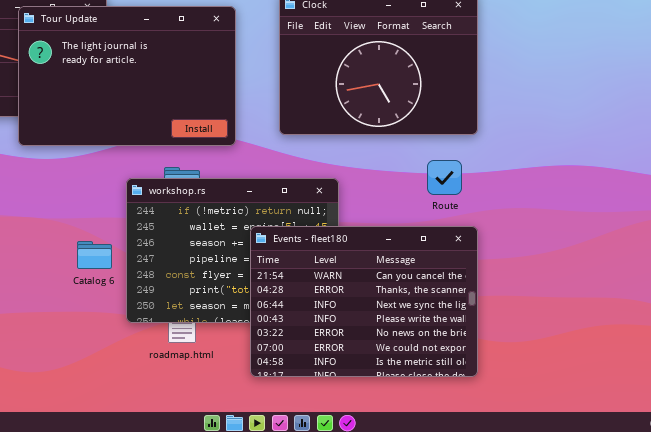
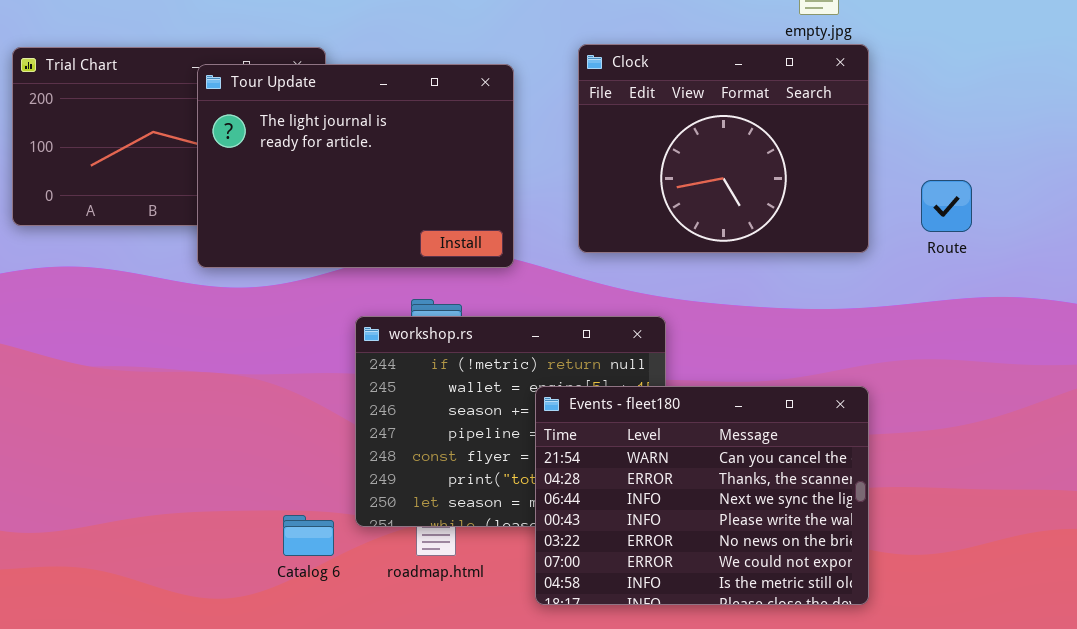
Route: [427,160,462,195] -> [921,180,972,232], moved
Catalog 6: [77,241,112,269] -> [283,515,334,556], moved

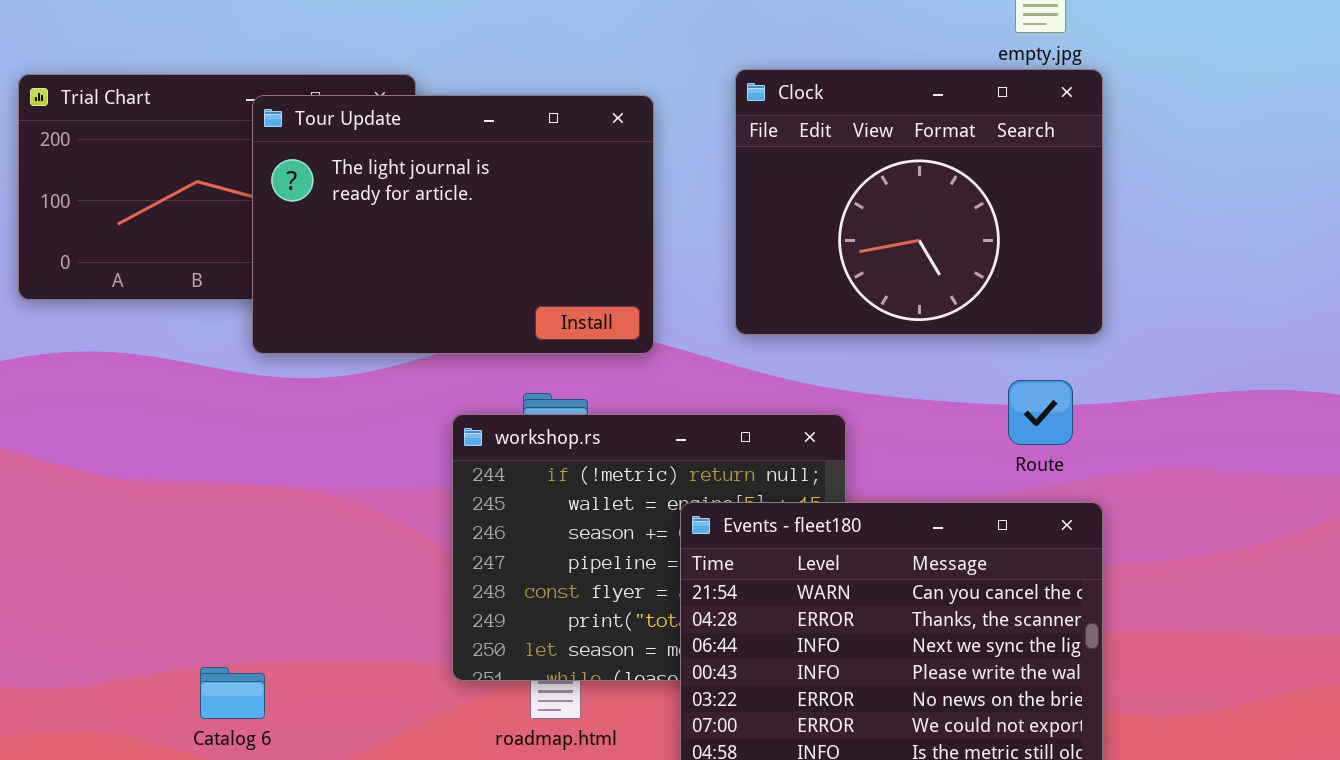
Route: [921,180,972,232] -> [1008,380,1073,445], moved
Catalog 6: [283,515,334,556] -> [200,667,265,719], moved

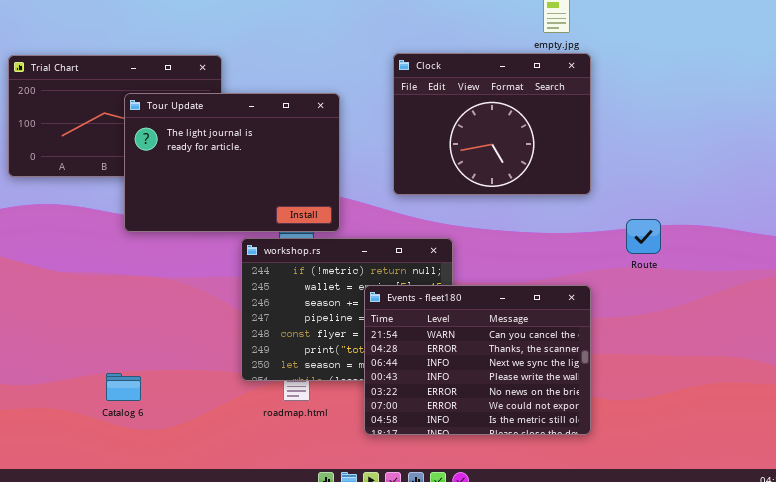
Tour Update: [252,95,654,354] -> [124,93,340,232], moved
Route: [1008,380,1073,445] -> [626,219,661,254], moved

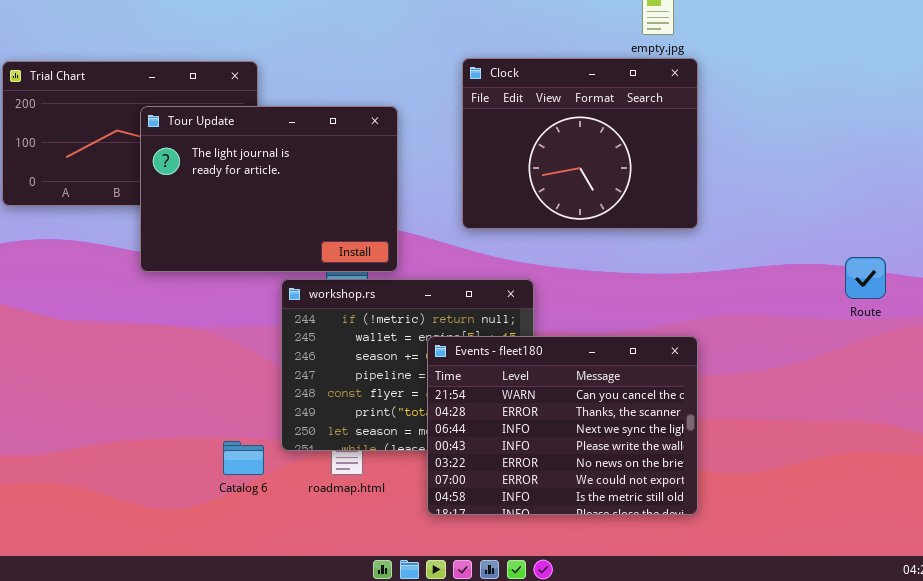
Route: [626,219,661,254] -> [845,257,886,299], moved
Catalog 6: [106,373,141,401] -> [223,441,264,475], moved

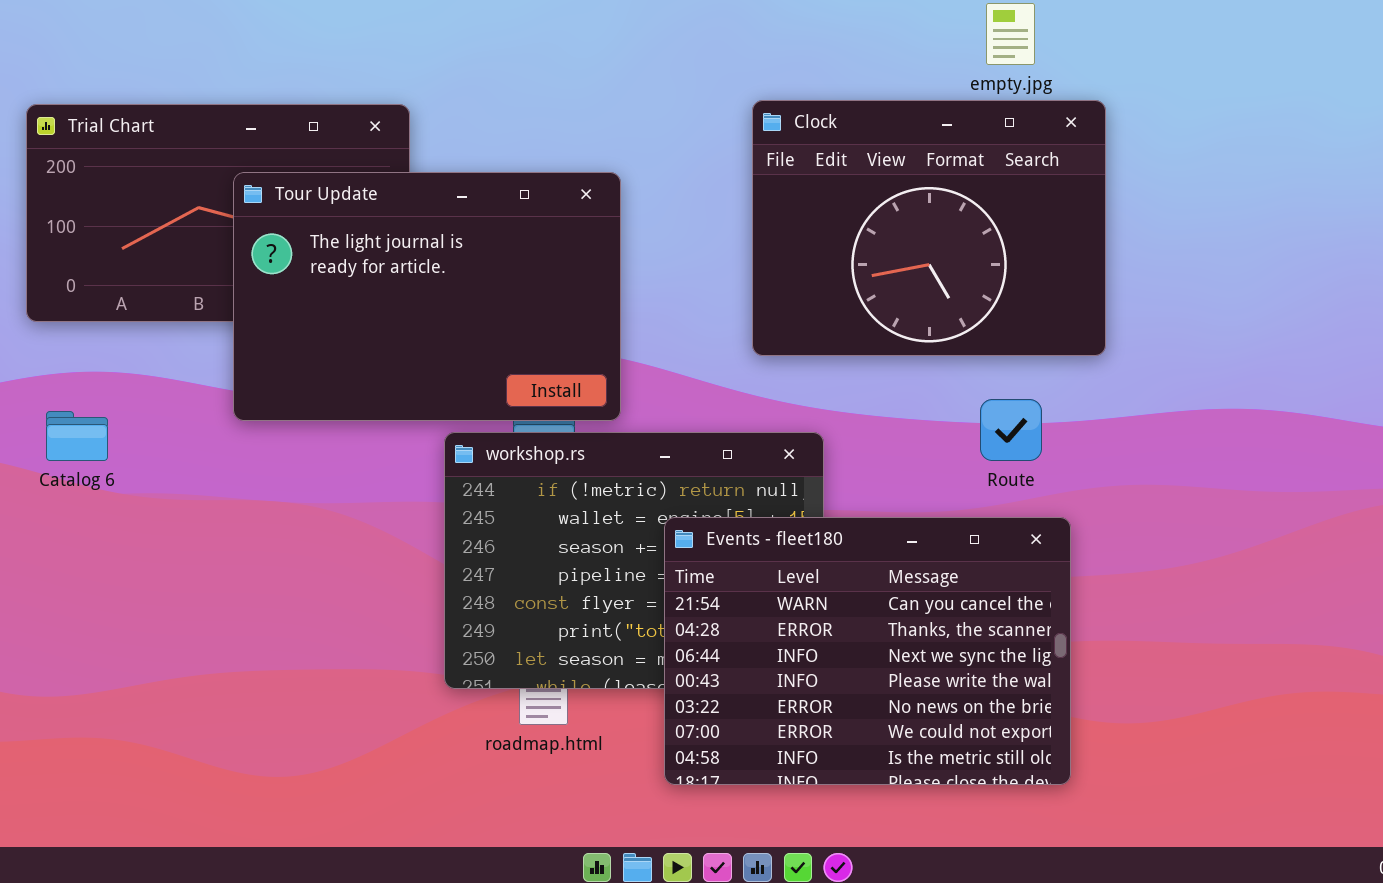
Clock: [462,58,698,229] -> [752,100,1106,356], moved
Route: [845,257,886,299] -> [980,399,1042,461], moved
Catalog 6: [223,441,264,475] -> [46,411,108,461], moved

